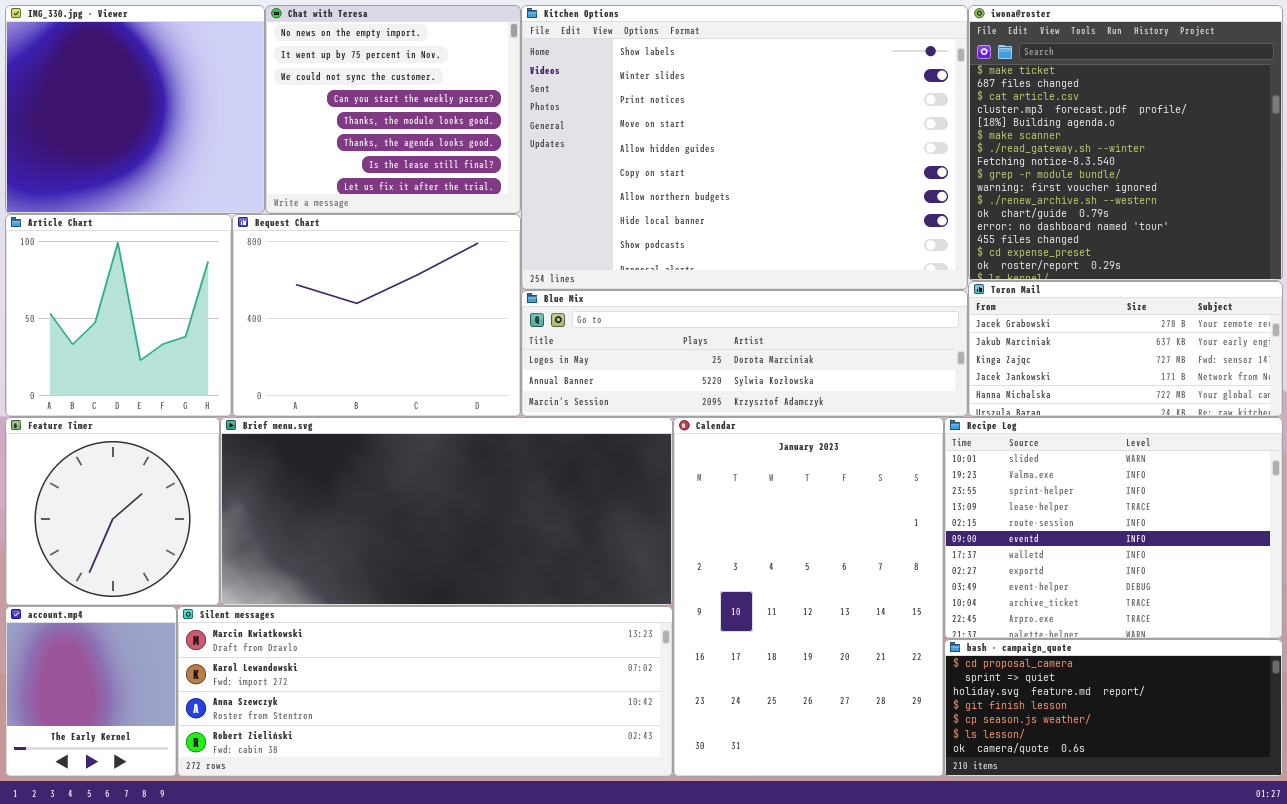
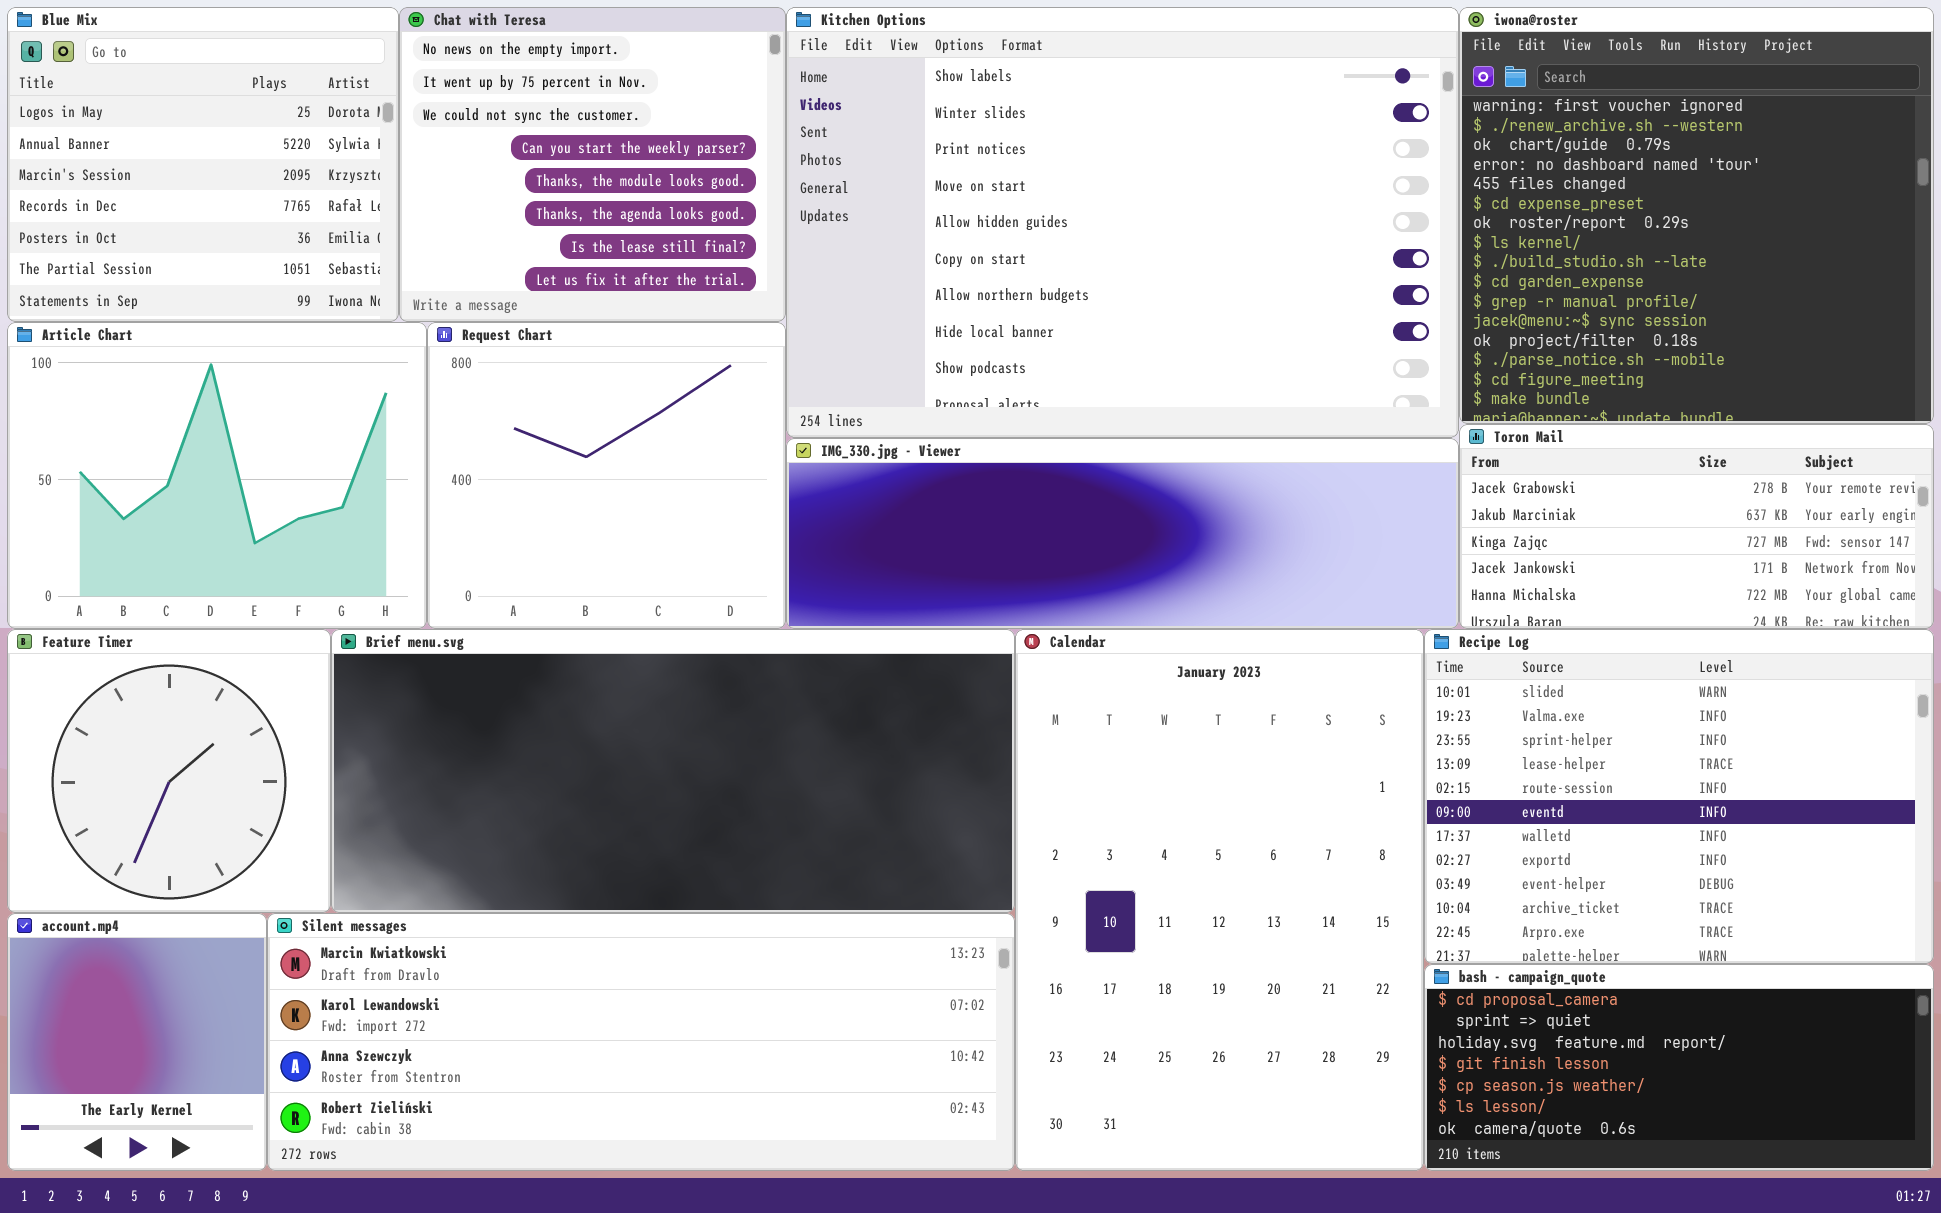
IMG_330.jpg - Viewer: [5,5,265,214] -> [786,438,1459,629], moved, resized
iwona@roster: [968,5,1283,281] -> [1459,7,1934,424], scrolled down 9 rows
Article Chart: [5,214,232,417] -> [7,322,427,629], resized
Request Chart: [232,214,521,417] -> [427,322,786,629], resized
Blue Mix: [521,290,968,417] -> [7,7,399,322], moved, resized

